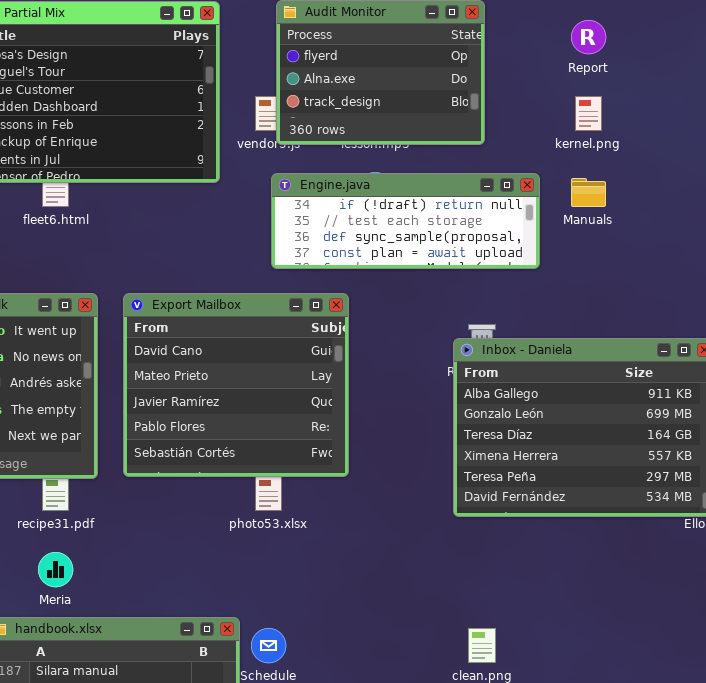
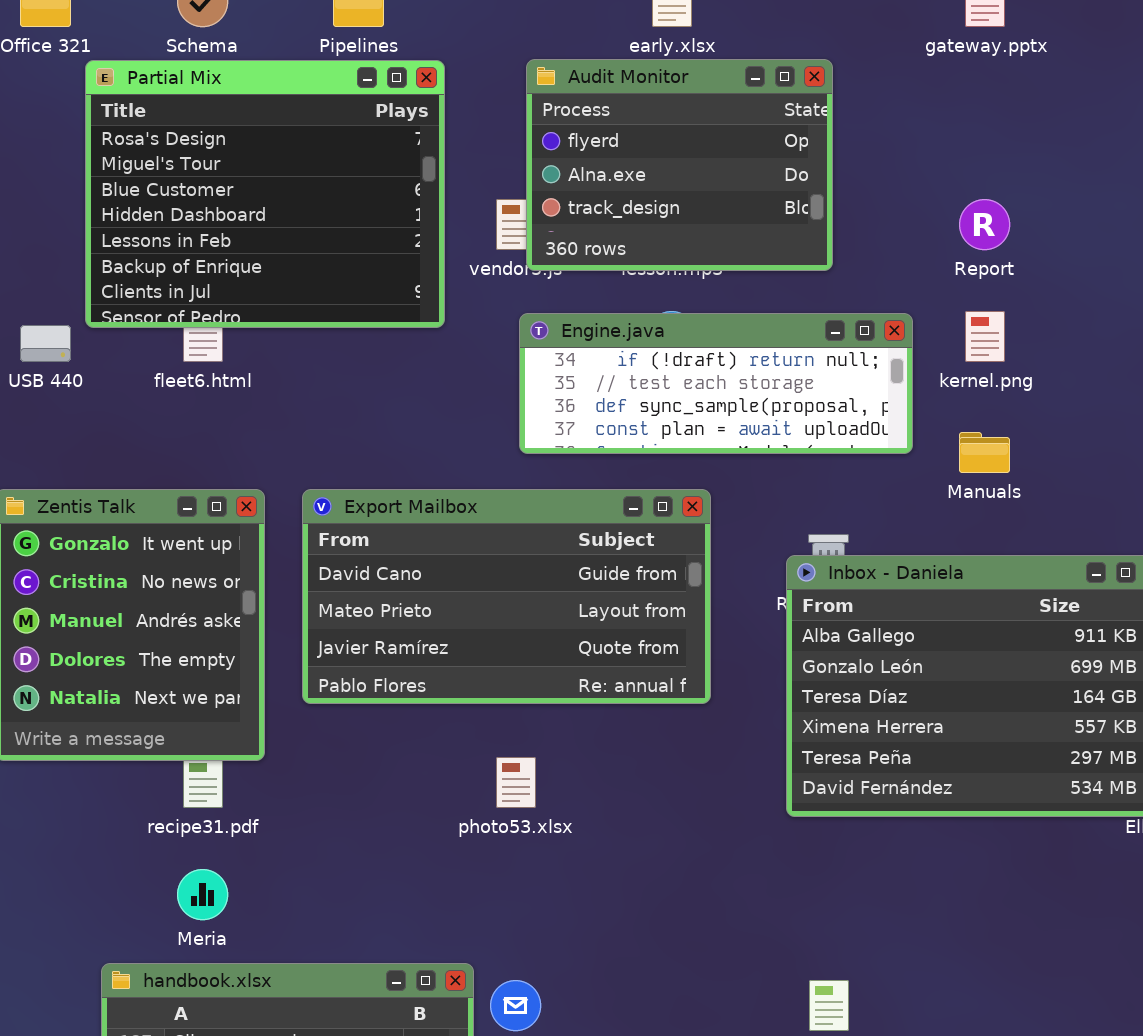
Report: [571,20,606,54] -> [959,199,1010,250], moved
kernel.png: [575,96,602,131] -> [965,311,1005,362], moved
Manuals: [571,178,606,207] -> [959,432,1010,473], moved
Export Mailbox: [123,293,349,477] -> [302,489,711,704], resized

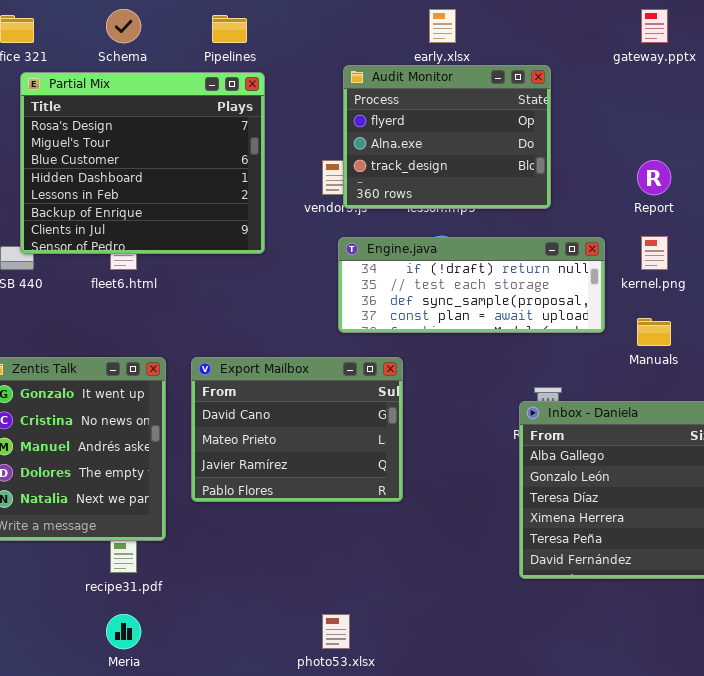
Partial Mix: [85,60,445,328] -> [20,72,265,254], moved
Export Mailbox: [302,489,711,704] -> [191,357,403,502], resized
photo53.xlsx: [496,757,536,808] -> [322,614,350,649], moved

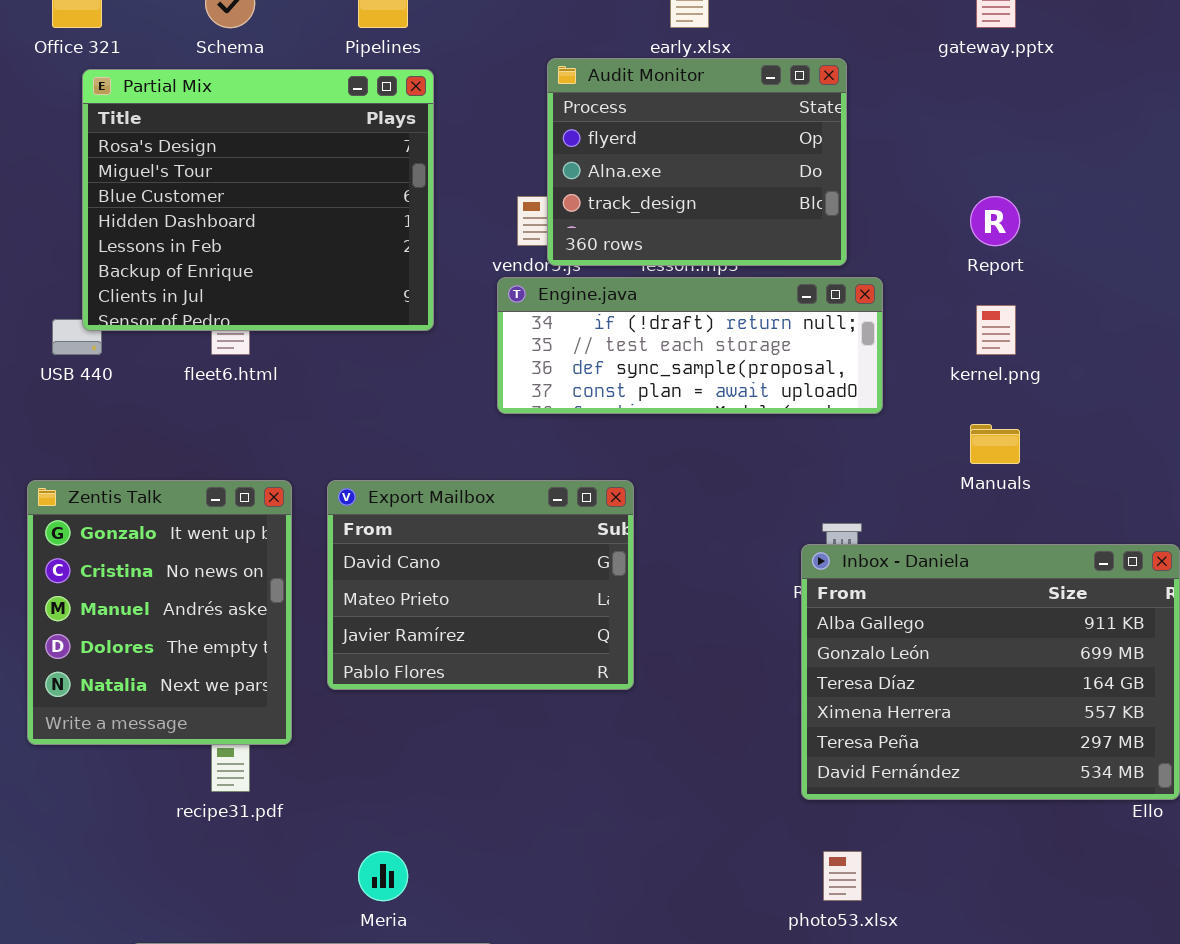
Engine.java: [338,237,605,333] -> [497,277,883,414], moved
Meria: [106,614,141,649] -> [358,851,408,901], moved
photo53.xlsx: [322,614,350,649] -> [823,851,862,901], moved

